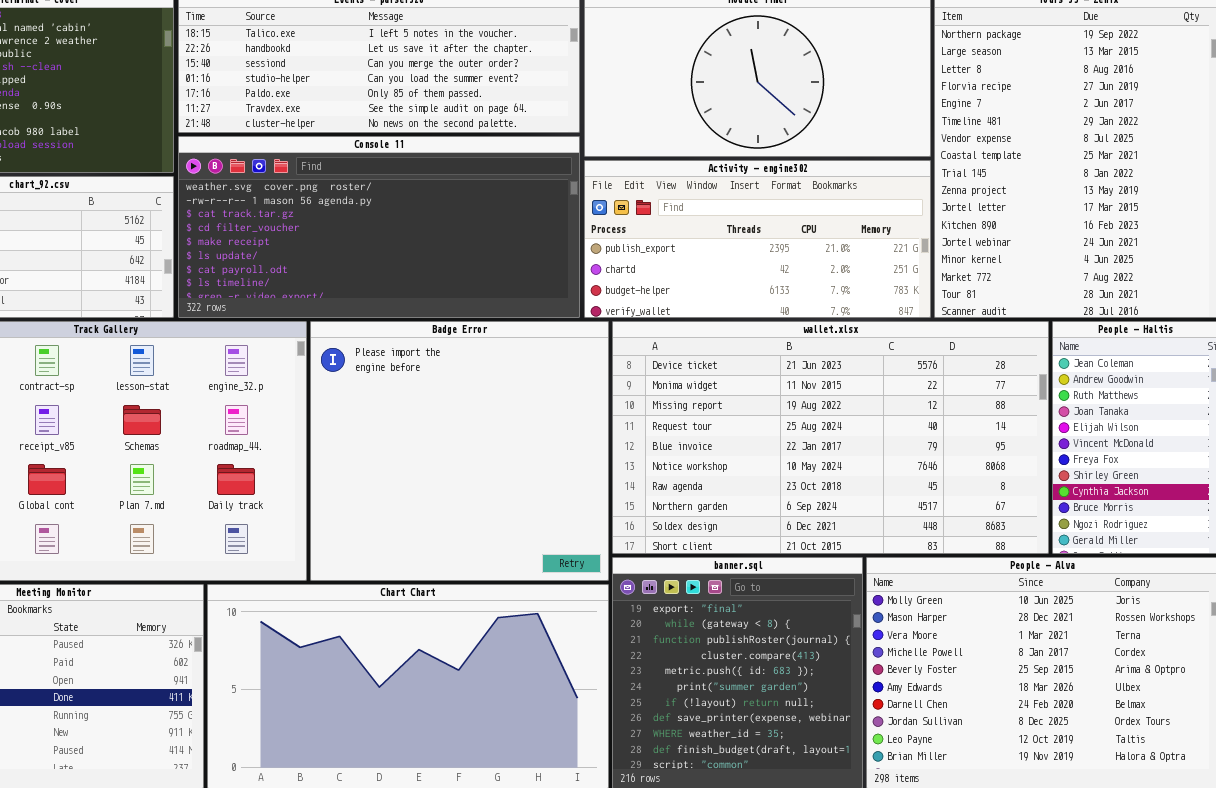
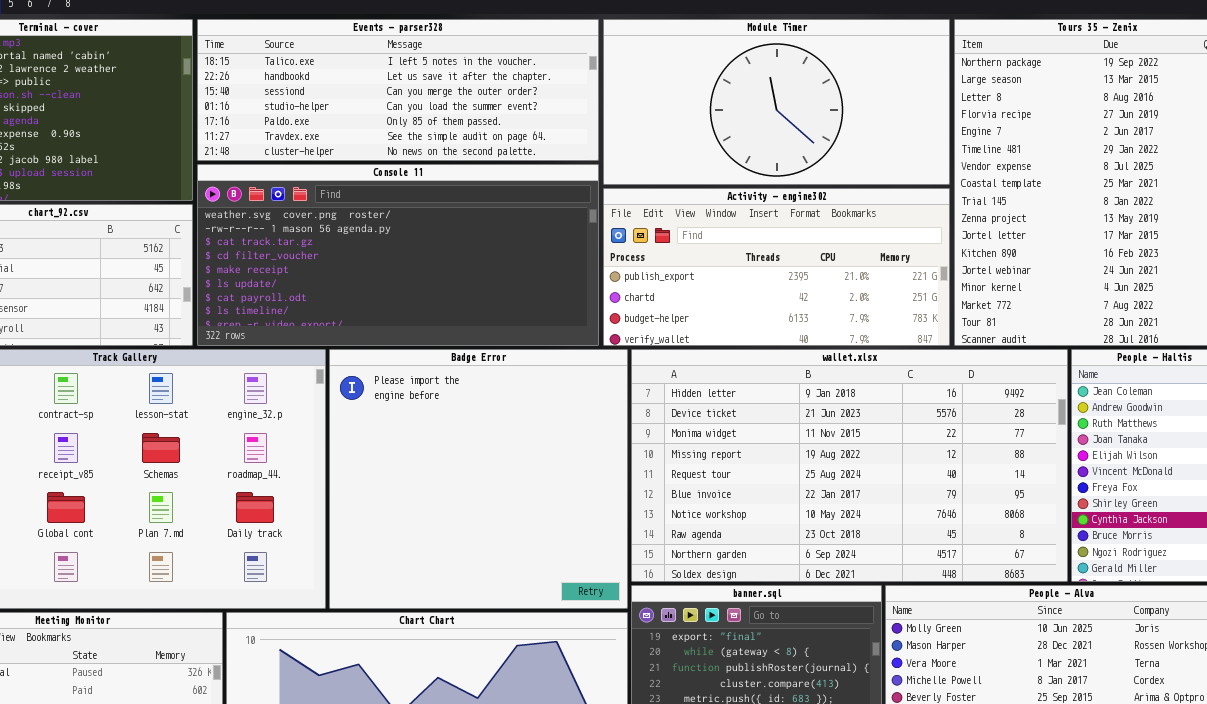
wallet.xlsx: [612,321,1049,554] -> [631,349,1068,582], scrolled up 1 row

